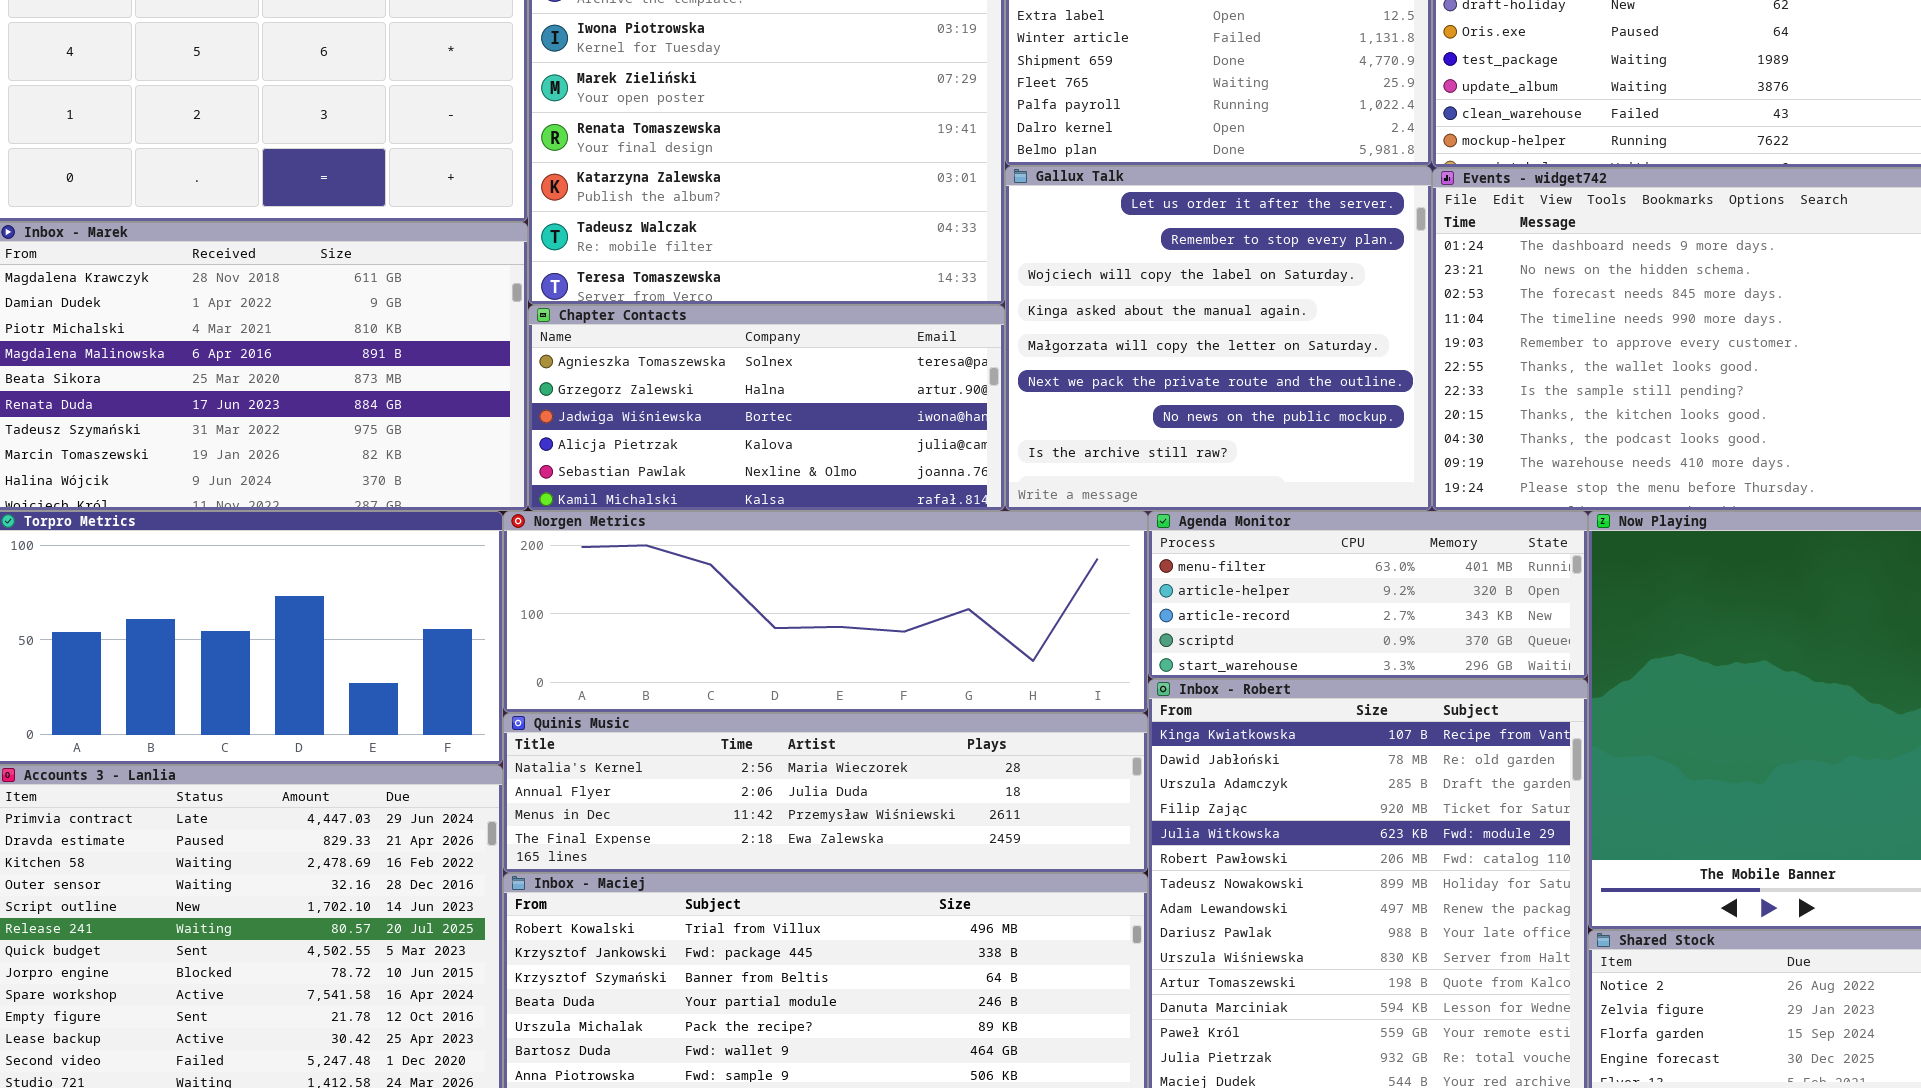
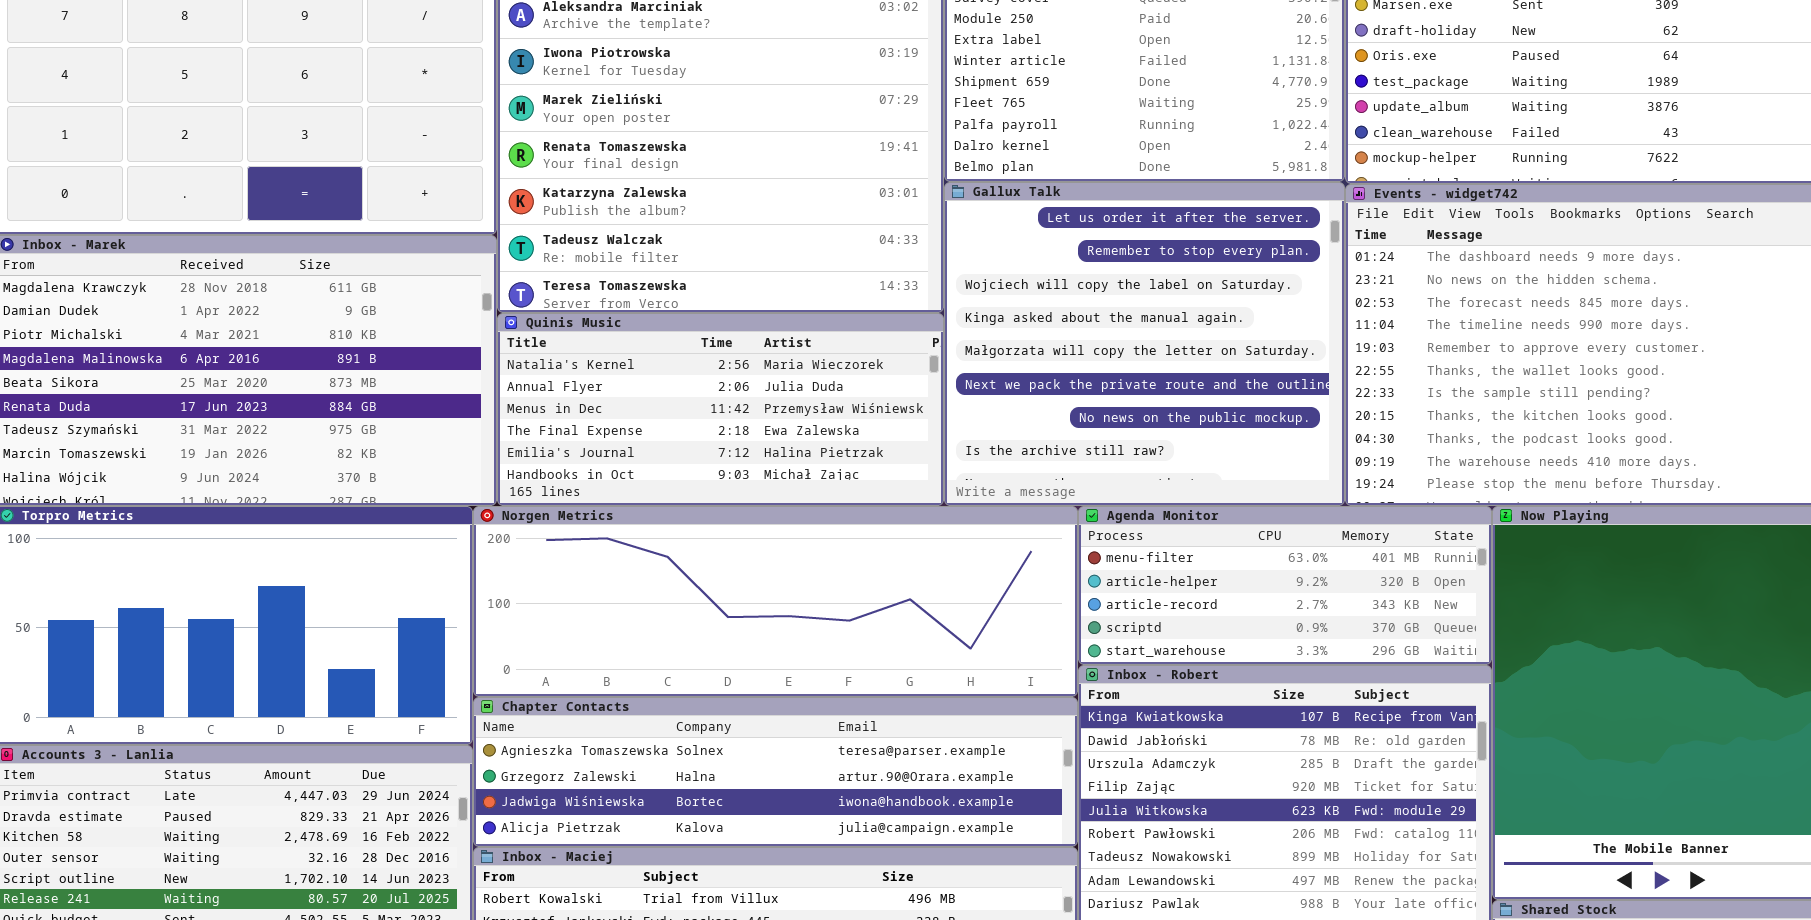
Chapter Contacts: [528,305,1005,511] -> [473,697,1078,847], moved, resized
Quinis Music: [503,713,1148,873] -> [497,313,944,506], moved, resized

